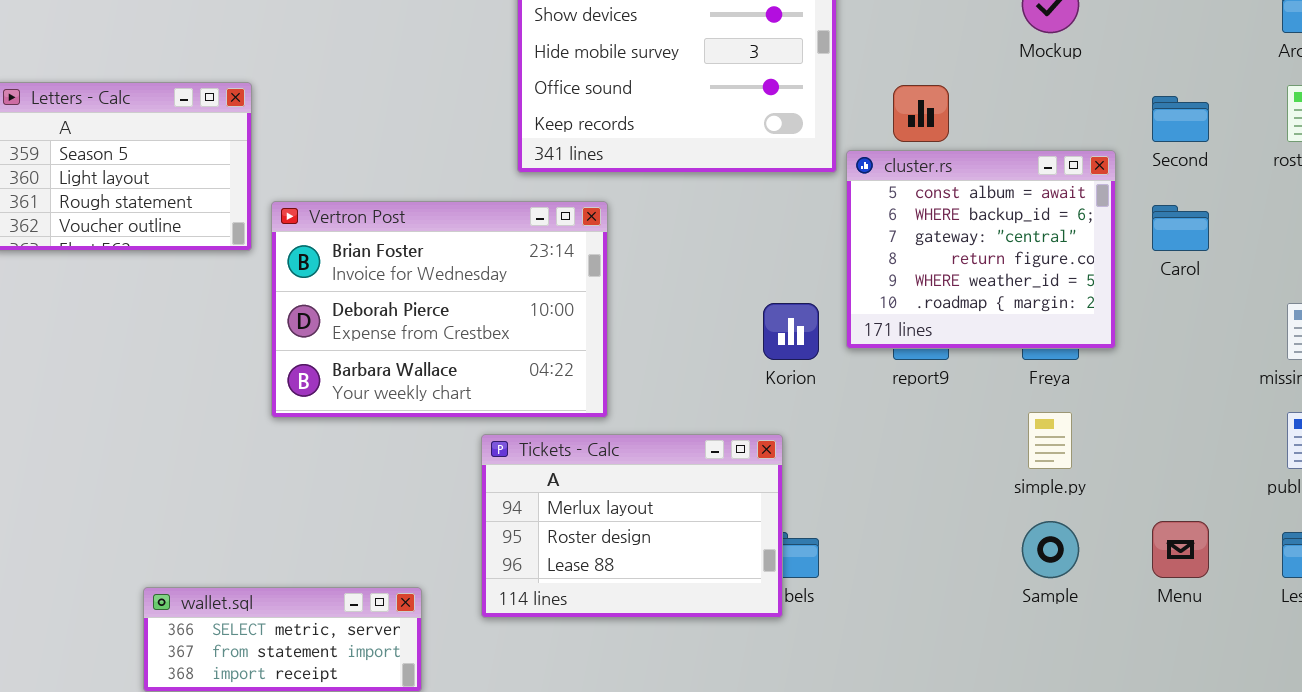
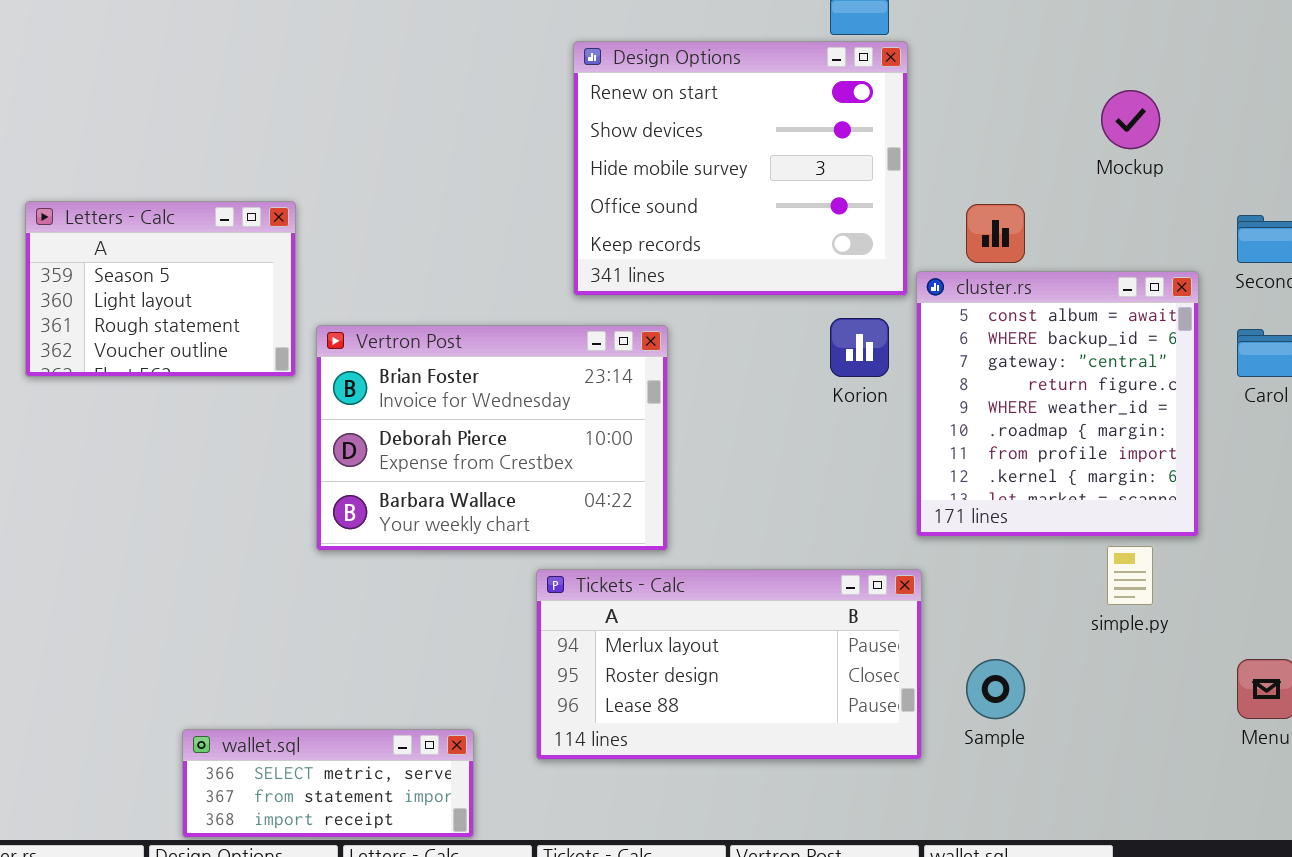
cluster.rs: [846,150,1116,349] -> [916,271,1199,537], resized
Korion: [763,303,819,360] -> [830,318,889,377], moved
Tickets - Calc: [481,434,783,618] -> [536,569,922,760], resized
Sample: [1022,521,1079,578] -> [966,659,1025,719], moved

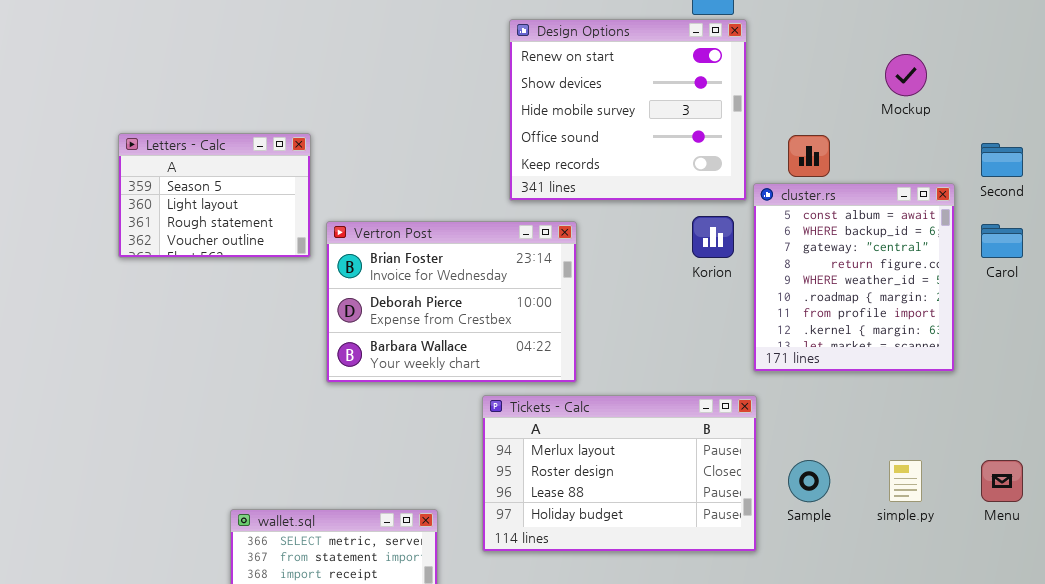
simple.py: [1107,546,1153,605] -> [889,460,922,502], moved
Tickets - Calc: [536,569,922,760] -> [482,395,757,552], resized

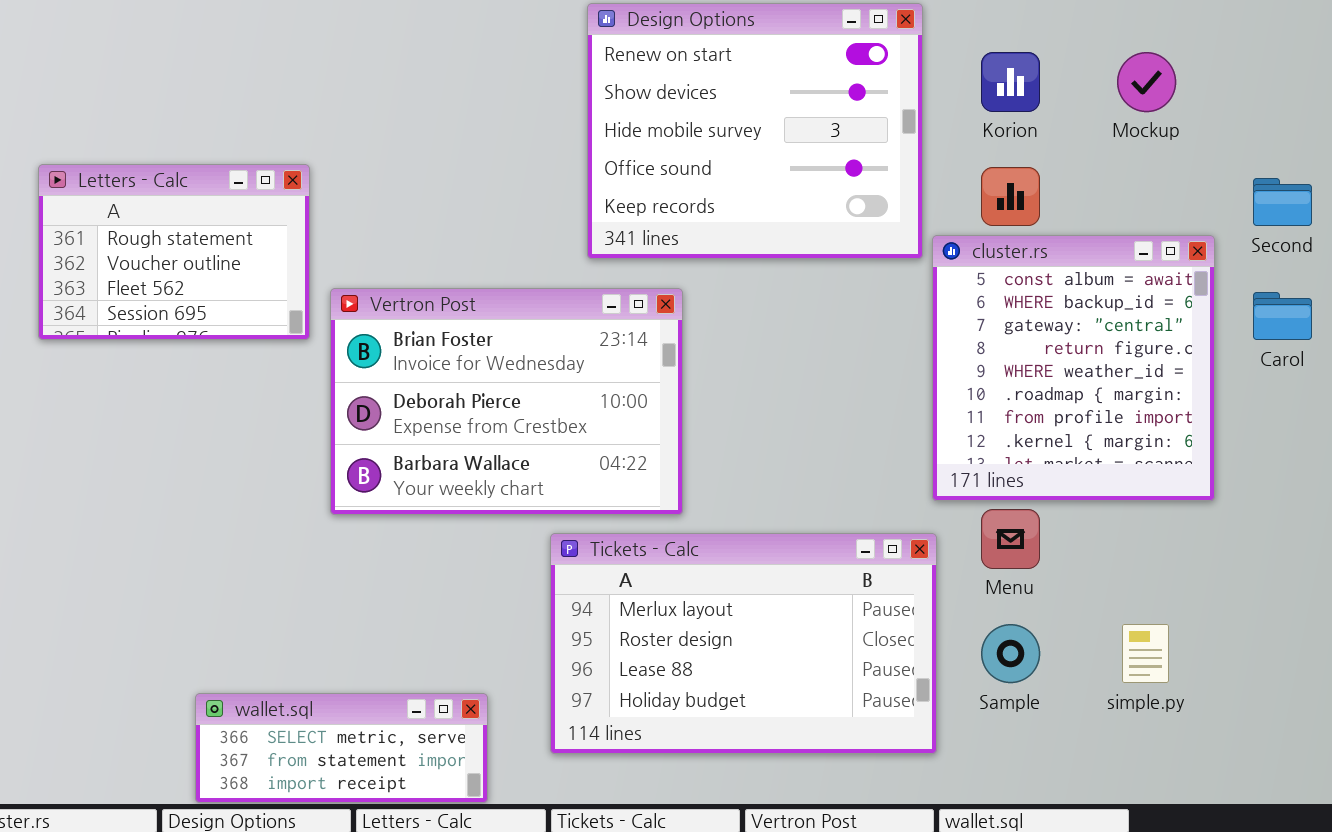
Letters - Calc: [118,133,311,258] -> [38,164,310,340], scrolled down 2 rows
Korion: [692,216,734,258] -> [981,52,1040,112], moved
Menu: [981,460,1023,502] -> [981,509,1040,569], moved

